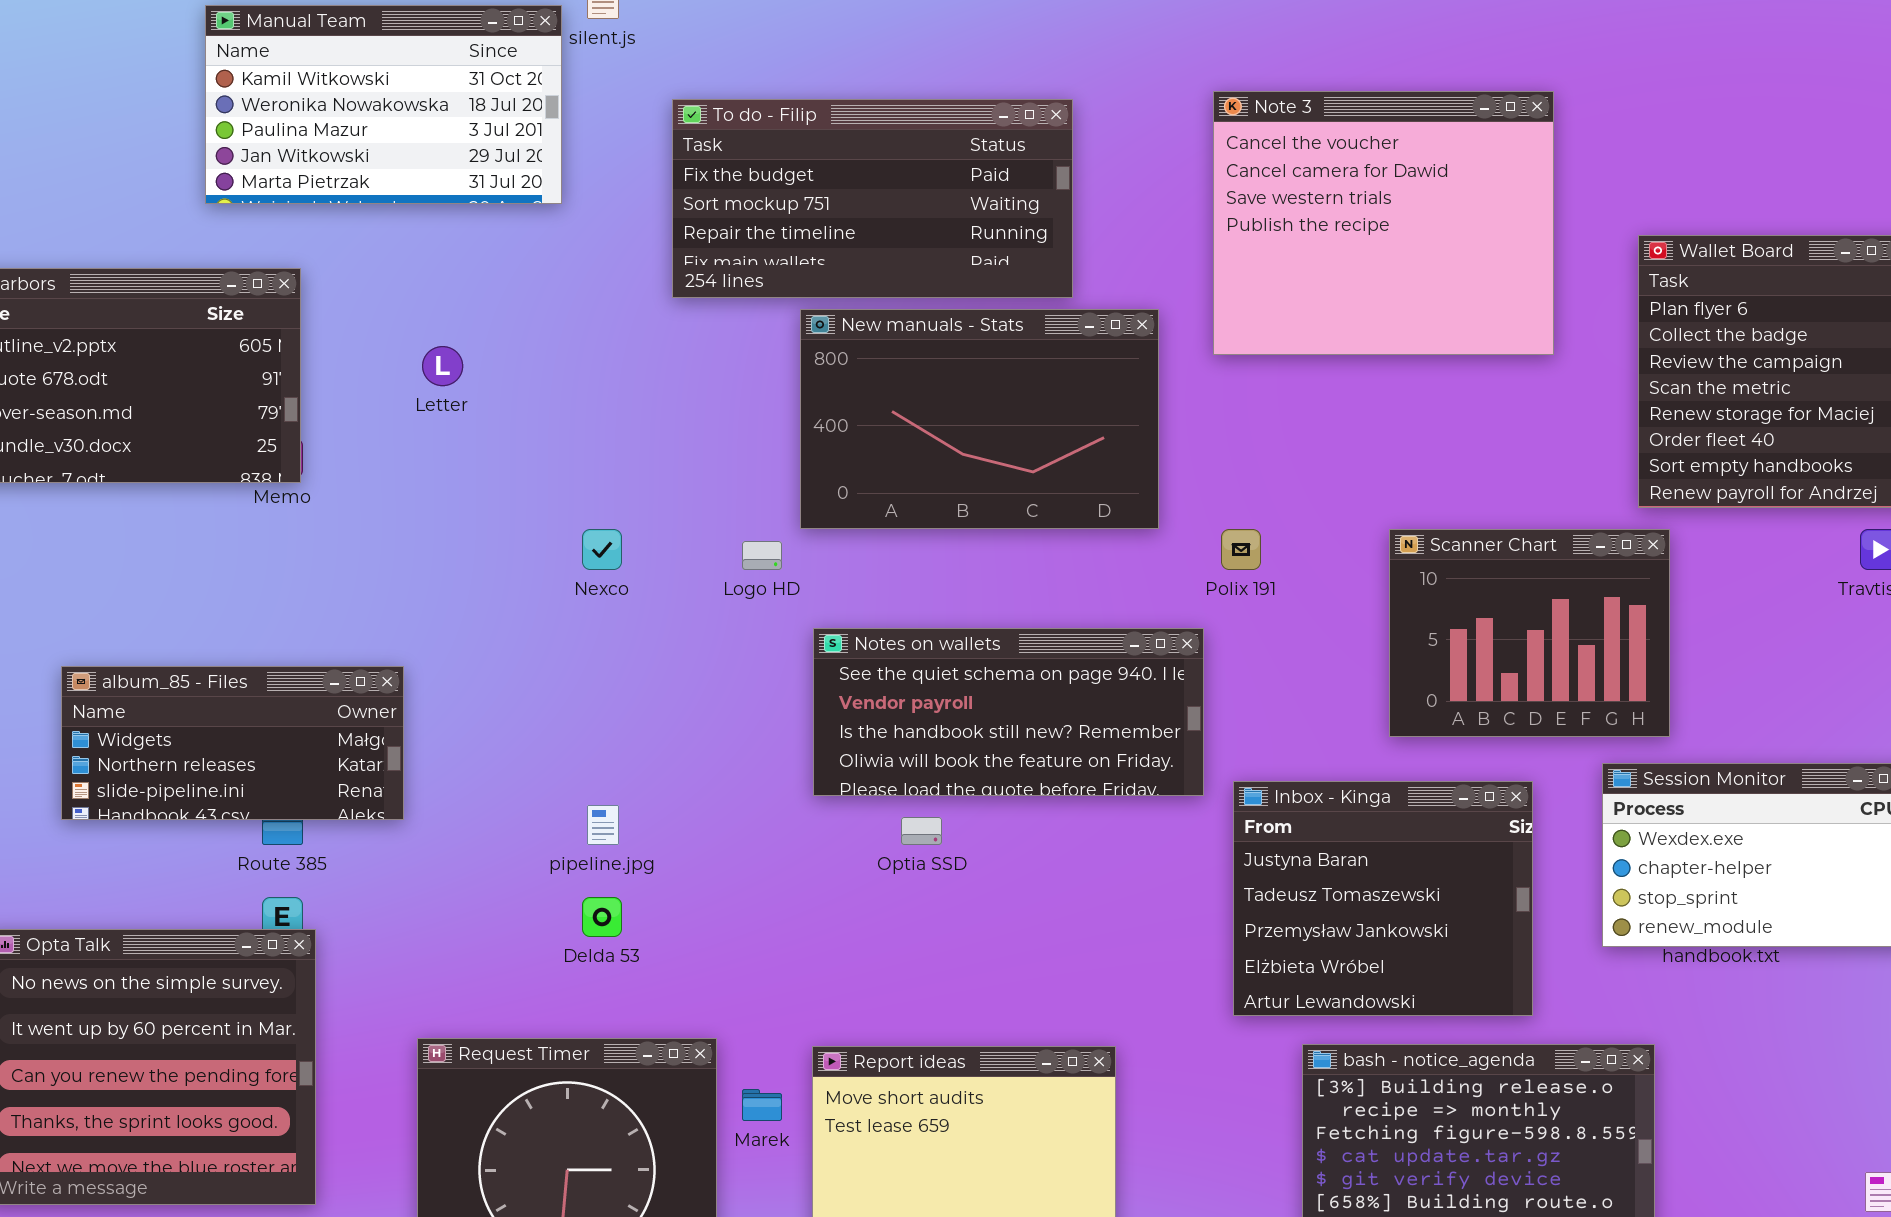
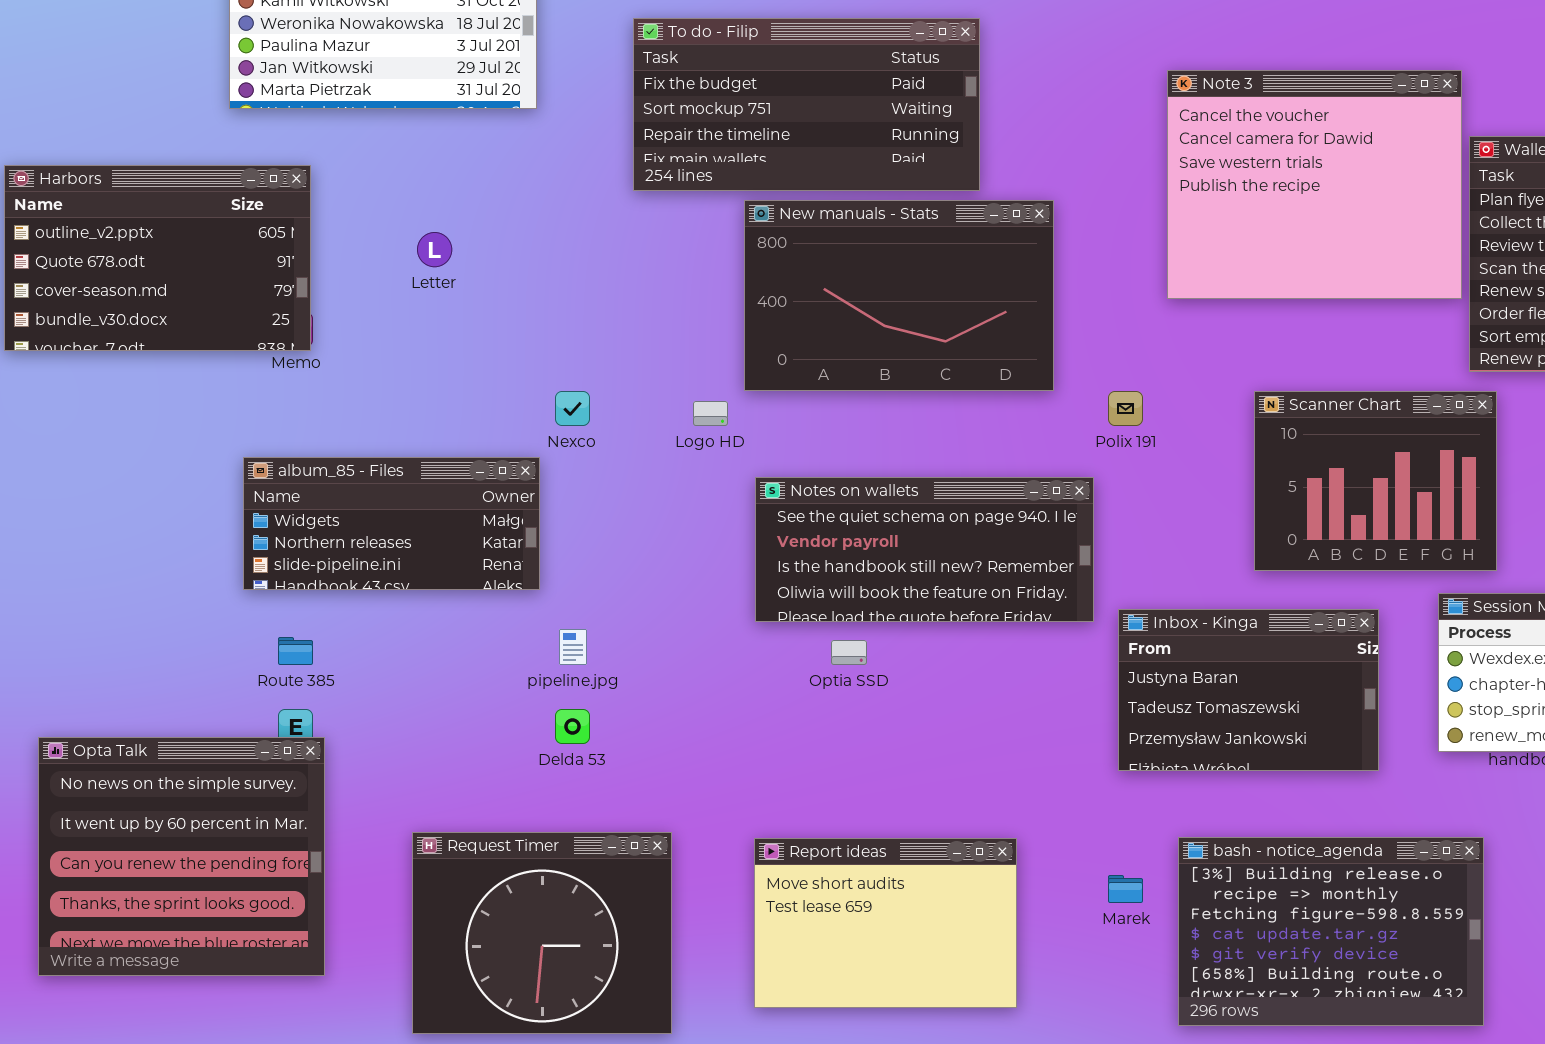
Note 3: [1213,91,1554,355] -> [1167,70,1462,299], moved
album_85 - Files: [61,666,404,820] -> [243,457,540,590], moved
Inbox - Kinga: [1233,781,1533,1016] -> [1118,609,1379,771], resized
Marek: [742,1089,782,1121] -> [1108,875,1143,903], moved

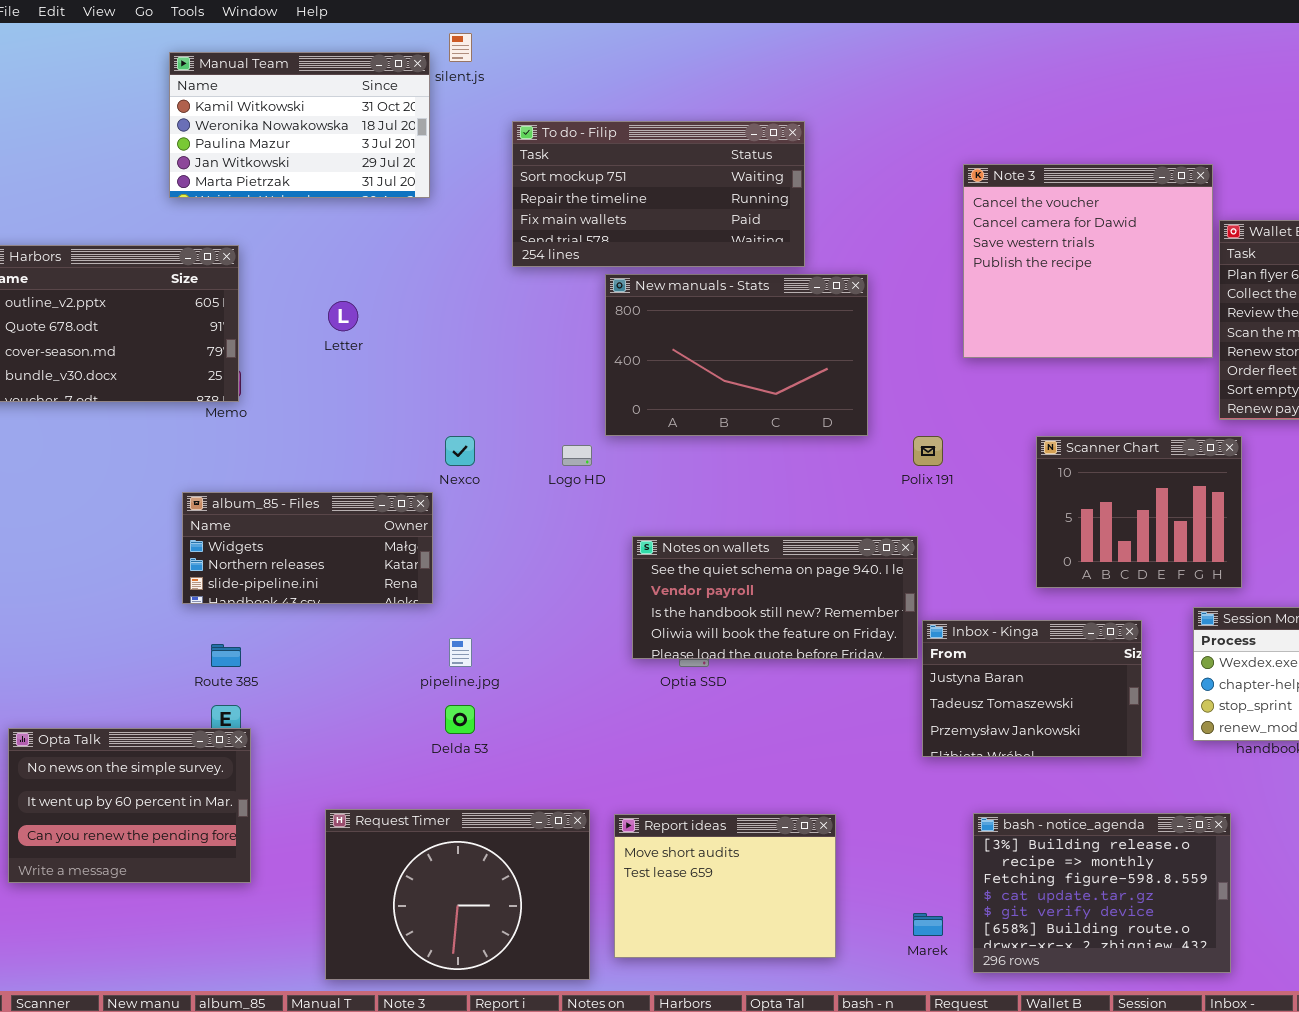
To do - Filip: [633,18,980,191] -> [512,121,805,267], scrolled down 1 row
Notes on wallets: [755,477,1094,622] -> [632,536,918,659], moved
Opta Talk: [38,737,325,976] -> [8,728,251,883], resized
Request Timer: [412,832,672,1034] -> [325,809,590,980], resized
Marek: [1108,875,1143,903] -> [913,913,943,936], moved

